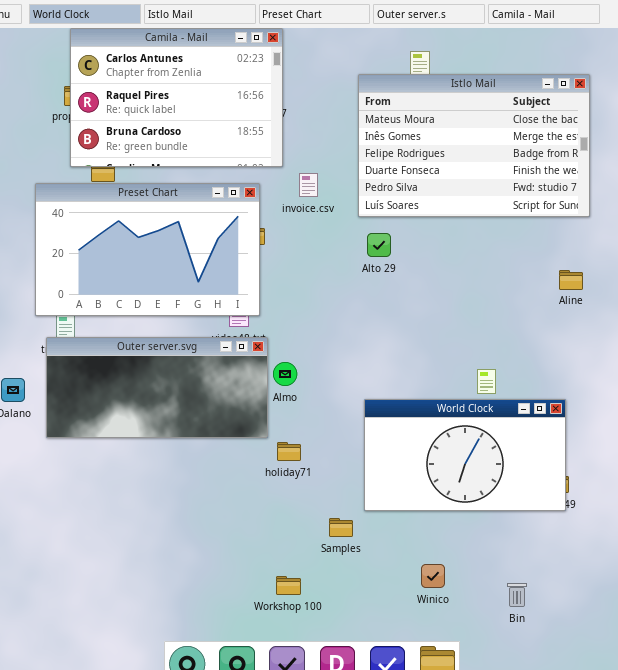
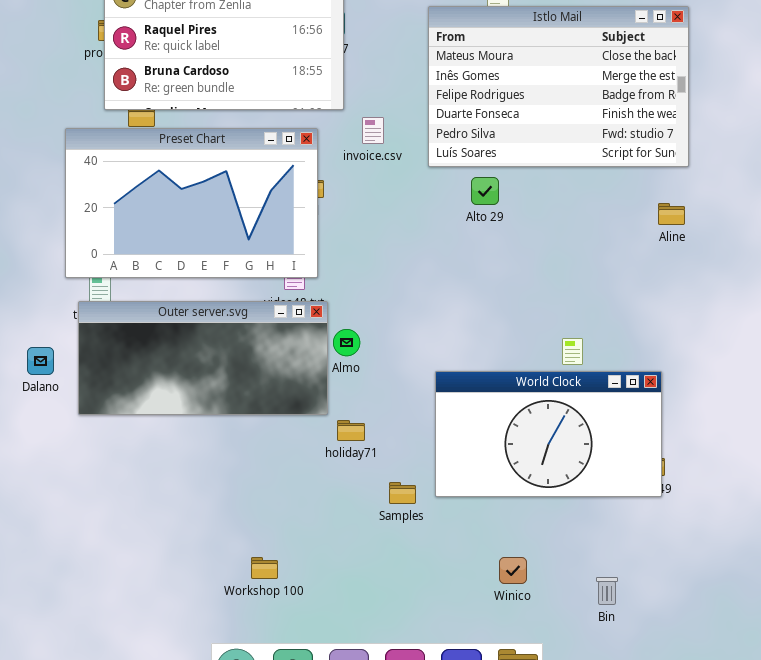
Alto 29: [367,233,391,257] -> [471,177,499,205], moved
Aline: [559,270,583,290] -> [658,203,685,225], moved
Samples: [329,518,353,537] -> [389,482,416,504], moved
Workshop 100: [276,576,301,595] -> [251,557,278,579], moved

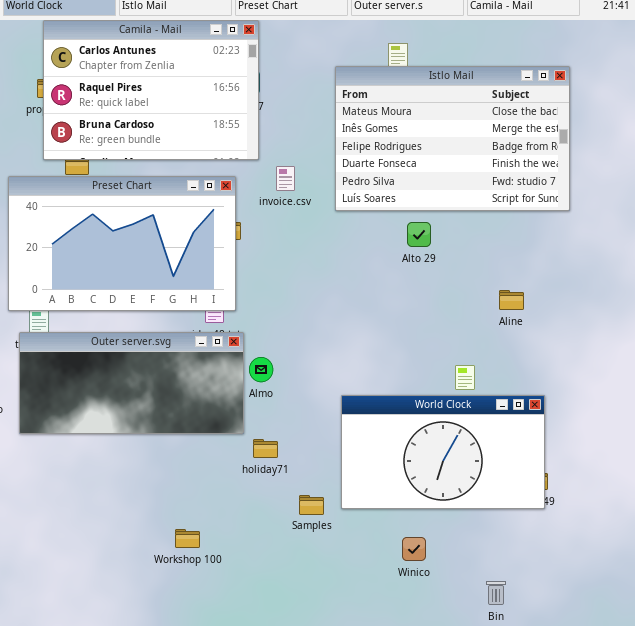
Alto 29: [471,177,499,205] -> [407,222,431,247], moved
Aline: [658,203,685,225] -> [499,290,524,310], moved
Winico: [499,557,527,584] -> [402,537,426,561], moved
Workshop 100: [251,557,278,579] -> [175,529,200,548], moved

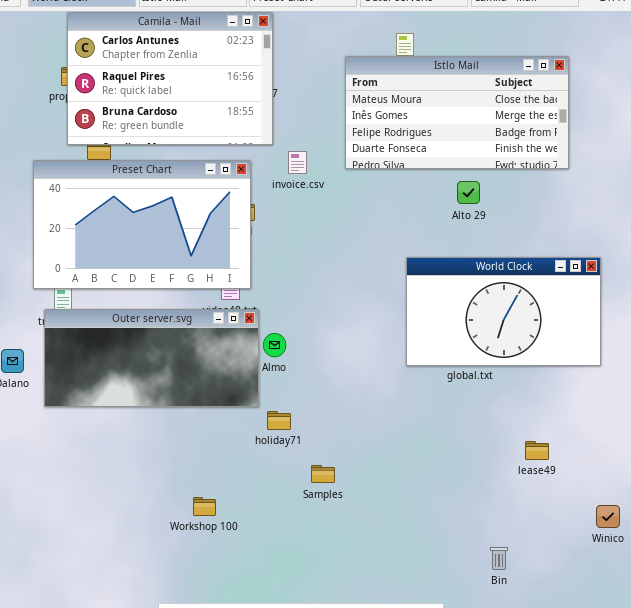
Istlo Mail: [335,66,570,211] -> [345,56,569,169], resized
Alto 29: [407,222,431,247] -> [457,181,480,204], moved
World Clock: [341,395,545,509] -> [406,257,601,366], moved
Winico: [402,537,426,561] -> [596,505,620,528], moved

